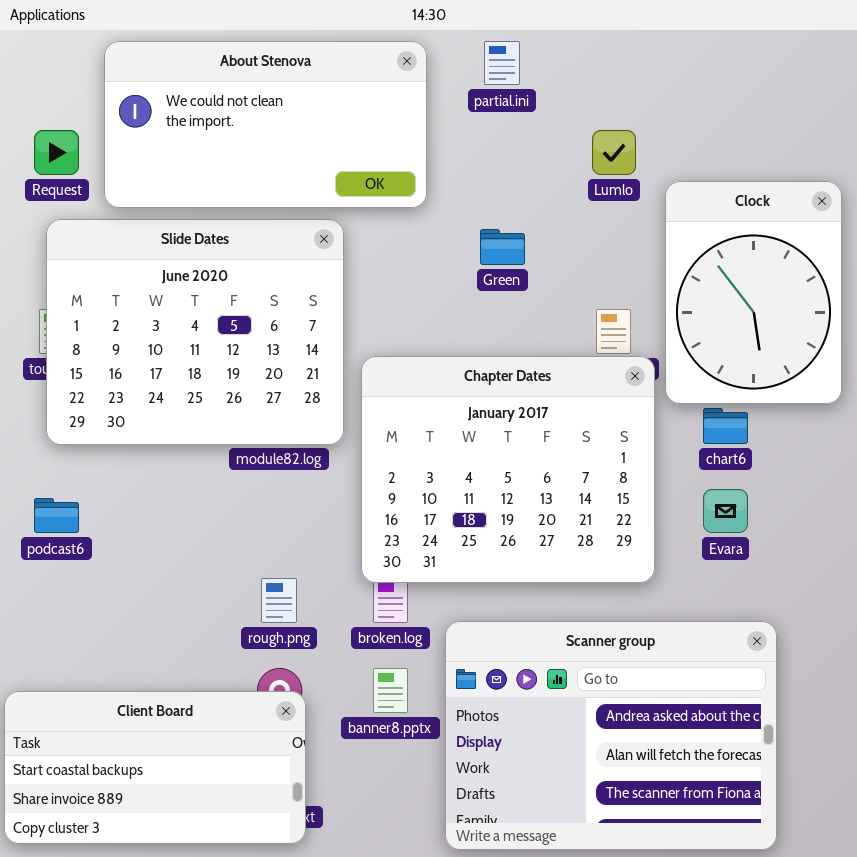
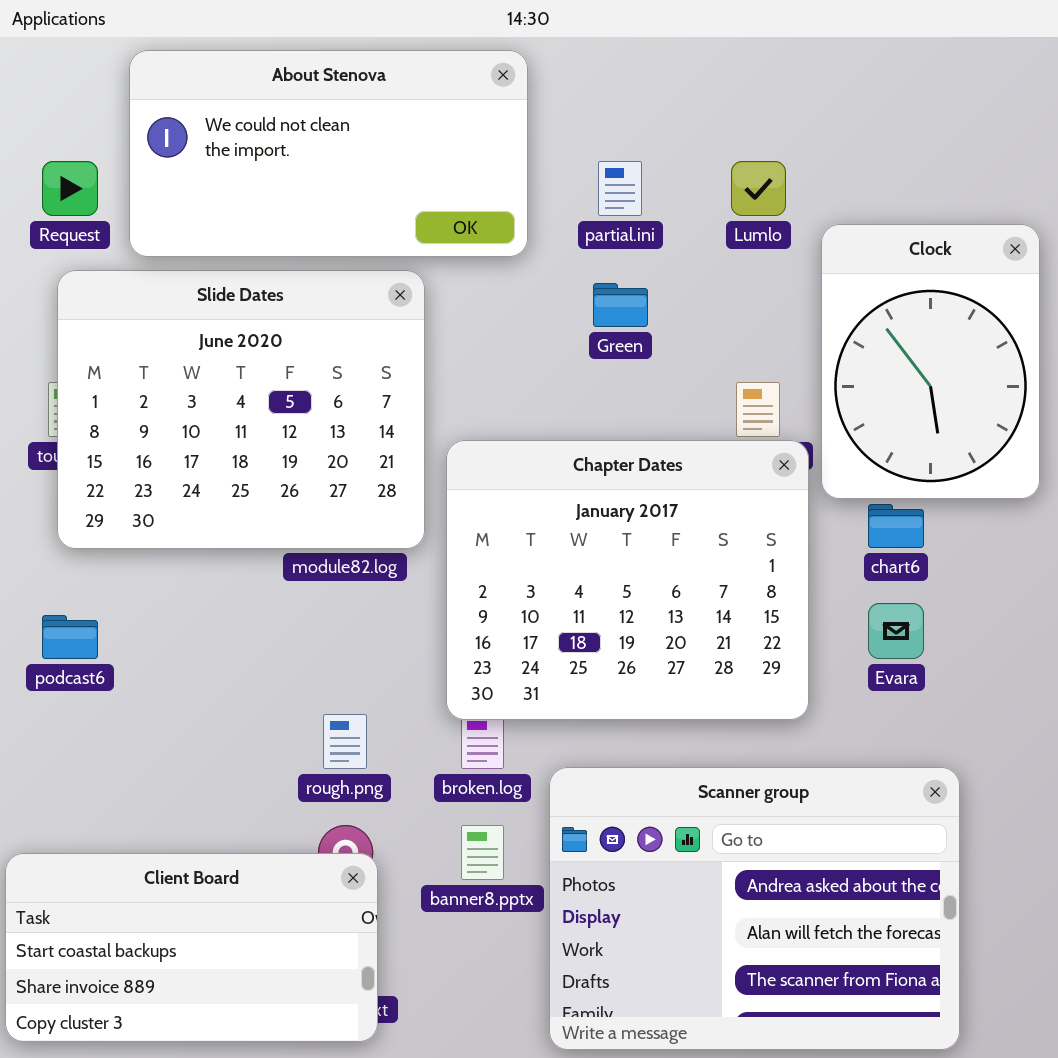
partial.ini: [484,41,520,85] -> [598,161,642,216], moved

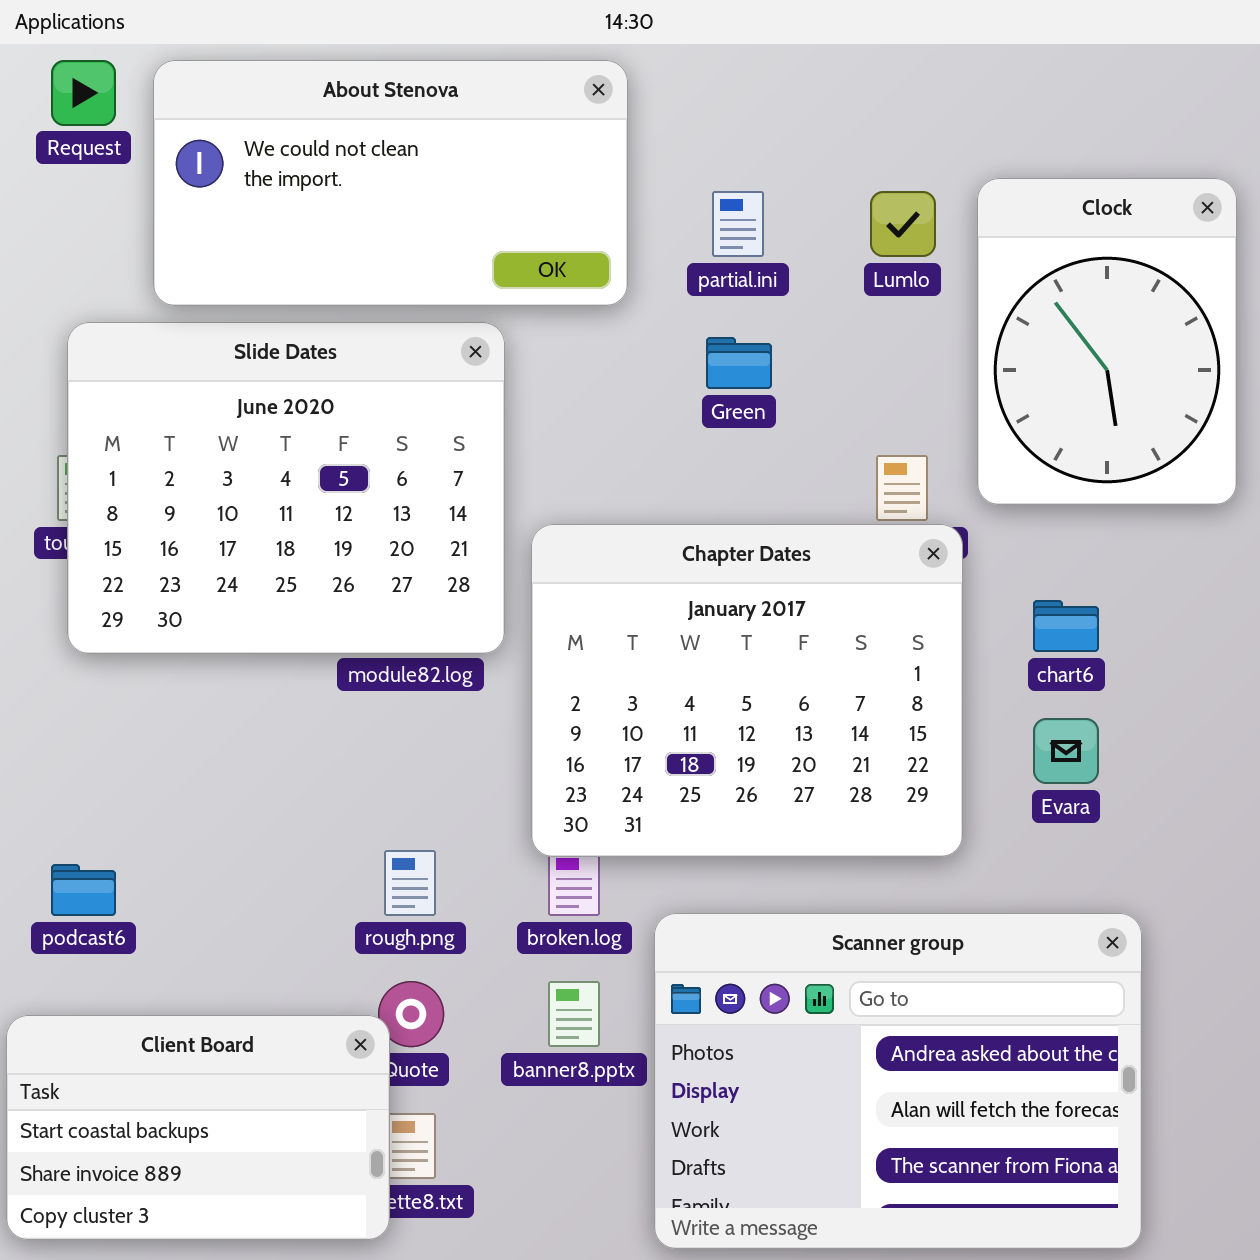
Request: [42,161,98,216] -> [51,60,116,126], moved
Clock: [821,224,1040,499] -> [977,178,1237,505], moved
podcast6: [42,615,98,659] -> [51,864,116,916], moved
Client Board: [5,853,378,1042] -> [6,1015,390,1240], resized

